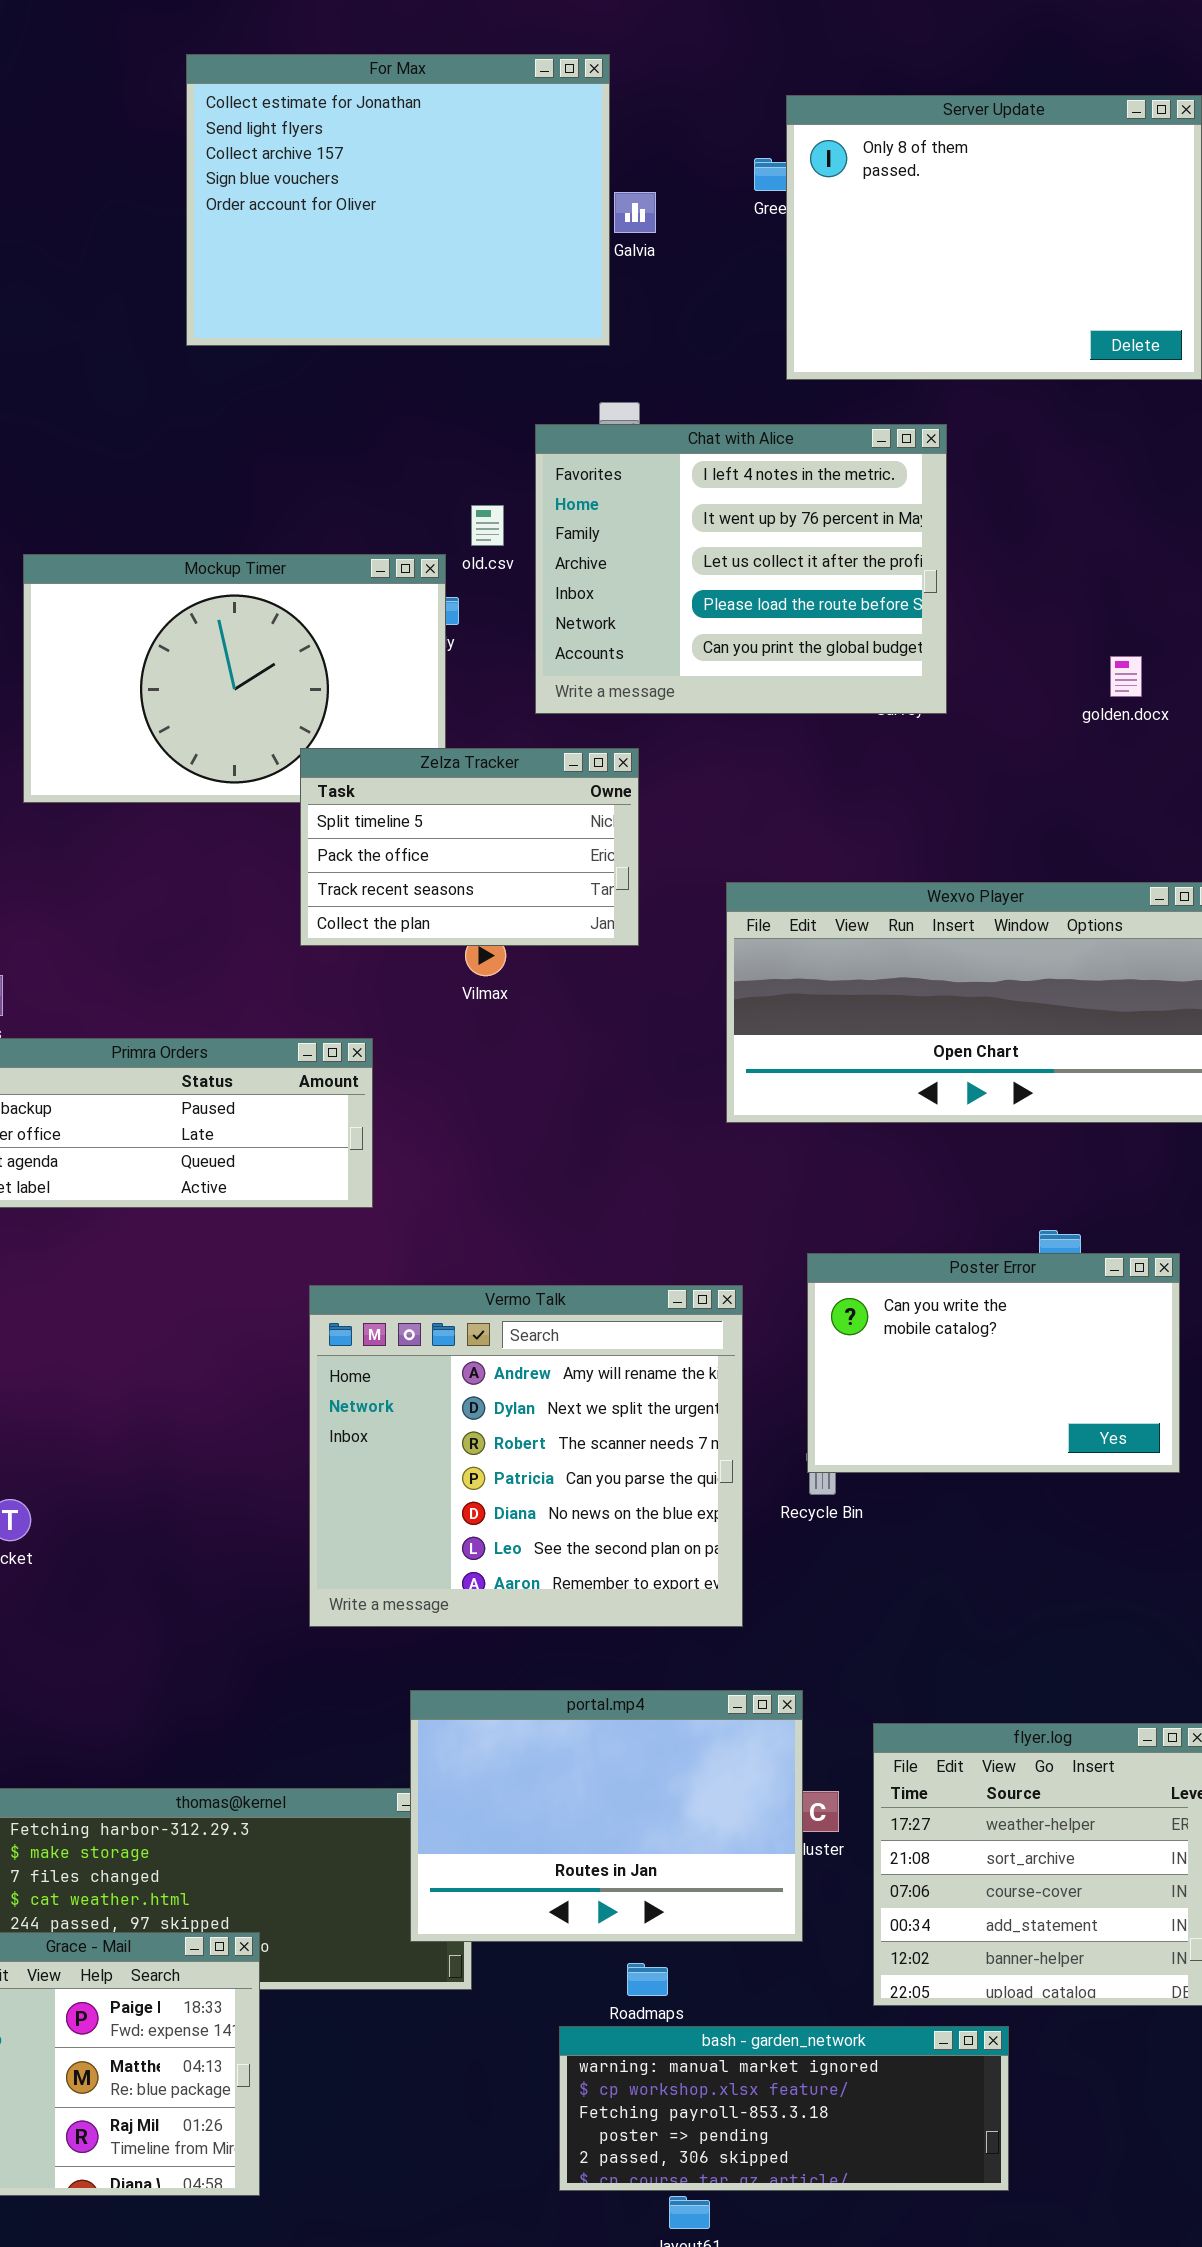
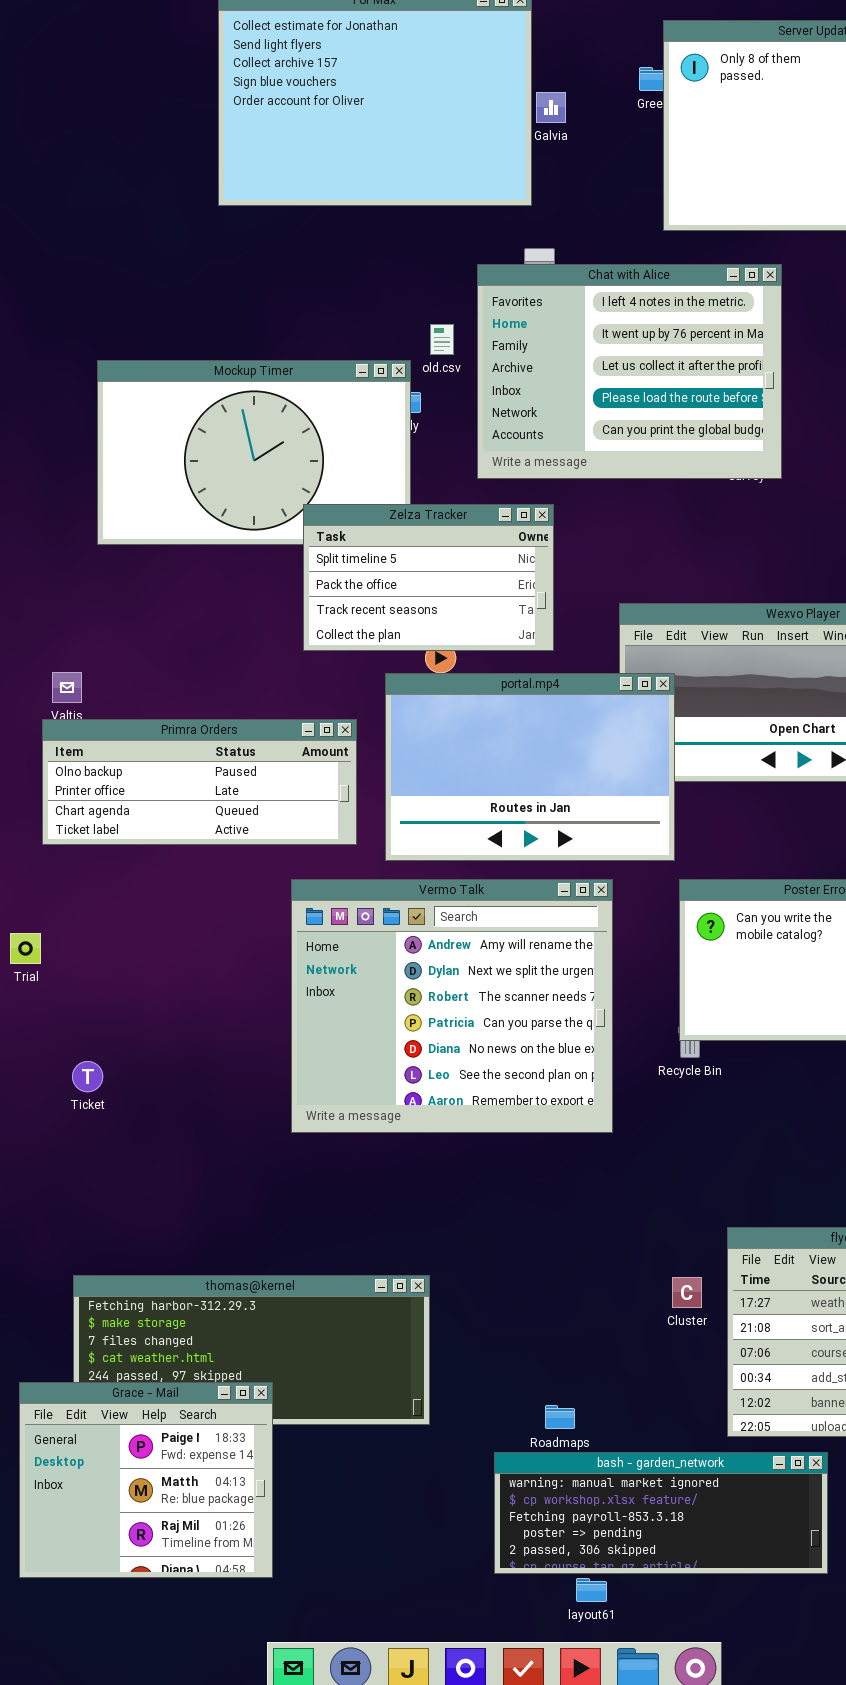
Vermo Talk: [309,1285,743,1627] -> [291,879,613,1133], moved
portal.mp4: [410,1690,803,1942] -> [385,673,675,861], moved

